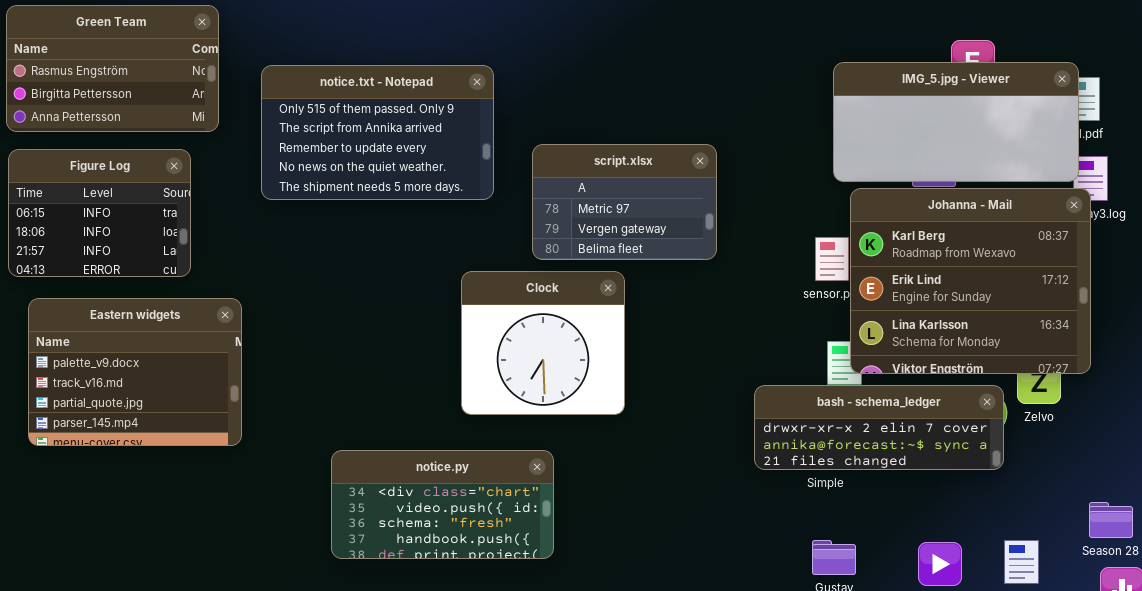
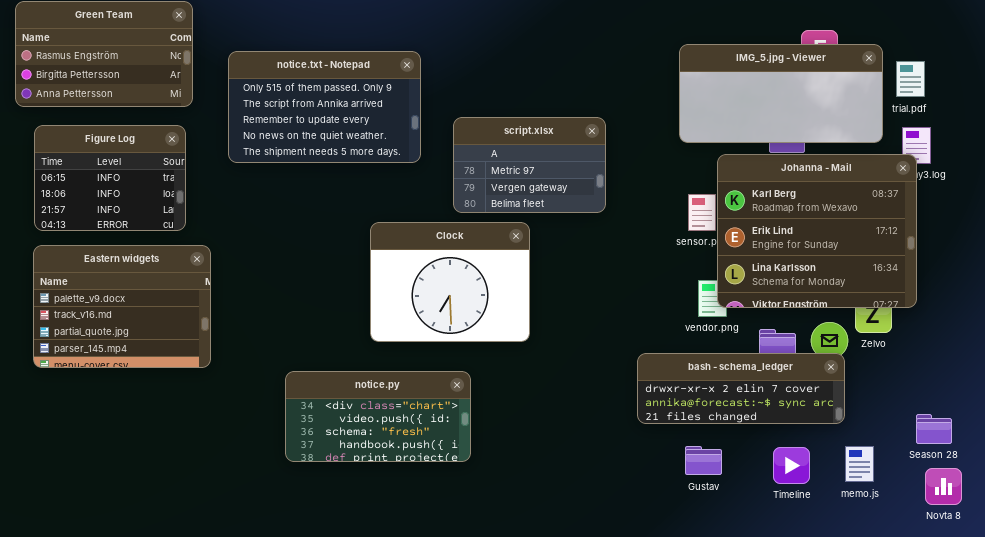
IMG_5.jpg - Viewer: [833,62,1079,182] -> [679,44,883,143], moved
Figure Log: [8,149,191,277] -> [34,125,186,231], moved
Clock: [461,271,625,415] -> [370,222,530,342], resized
bash - schema_ledger: [754,385,1004,470] -> [637,353,845,424], moved

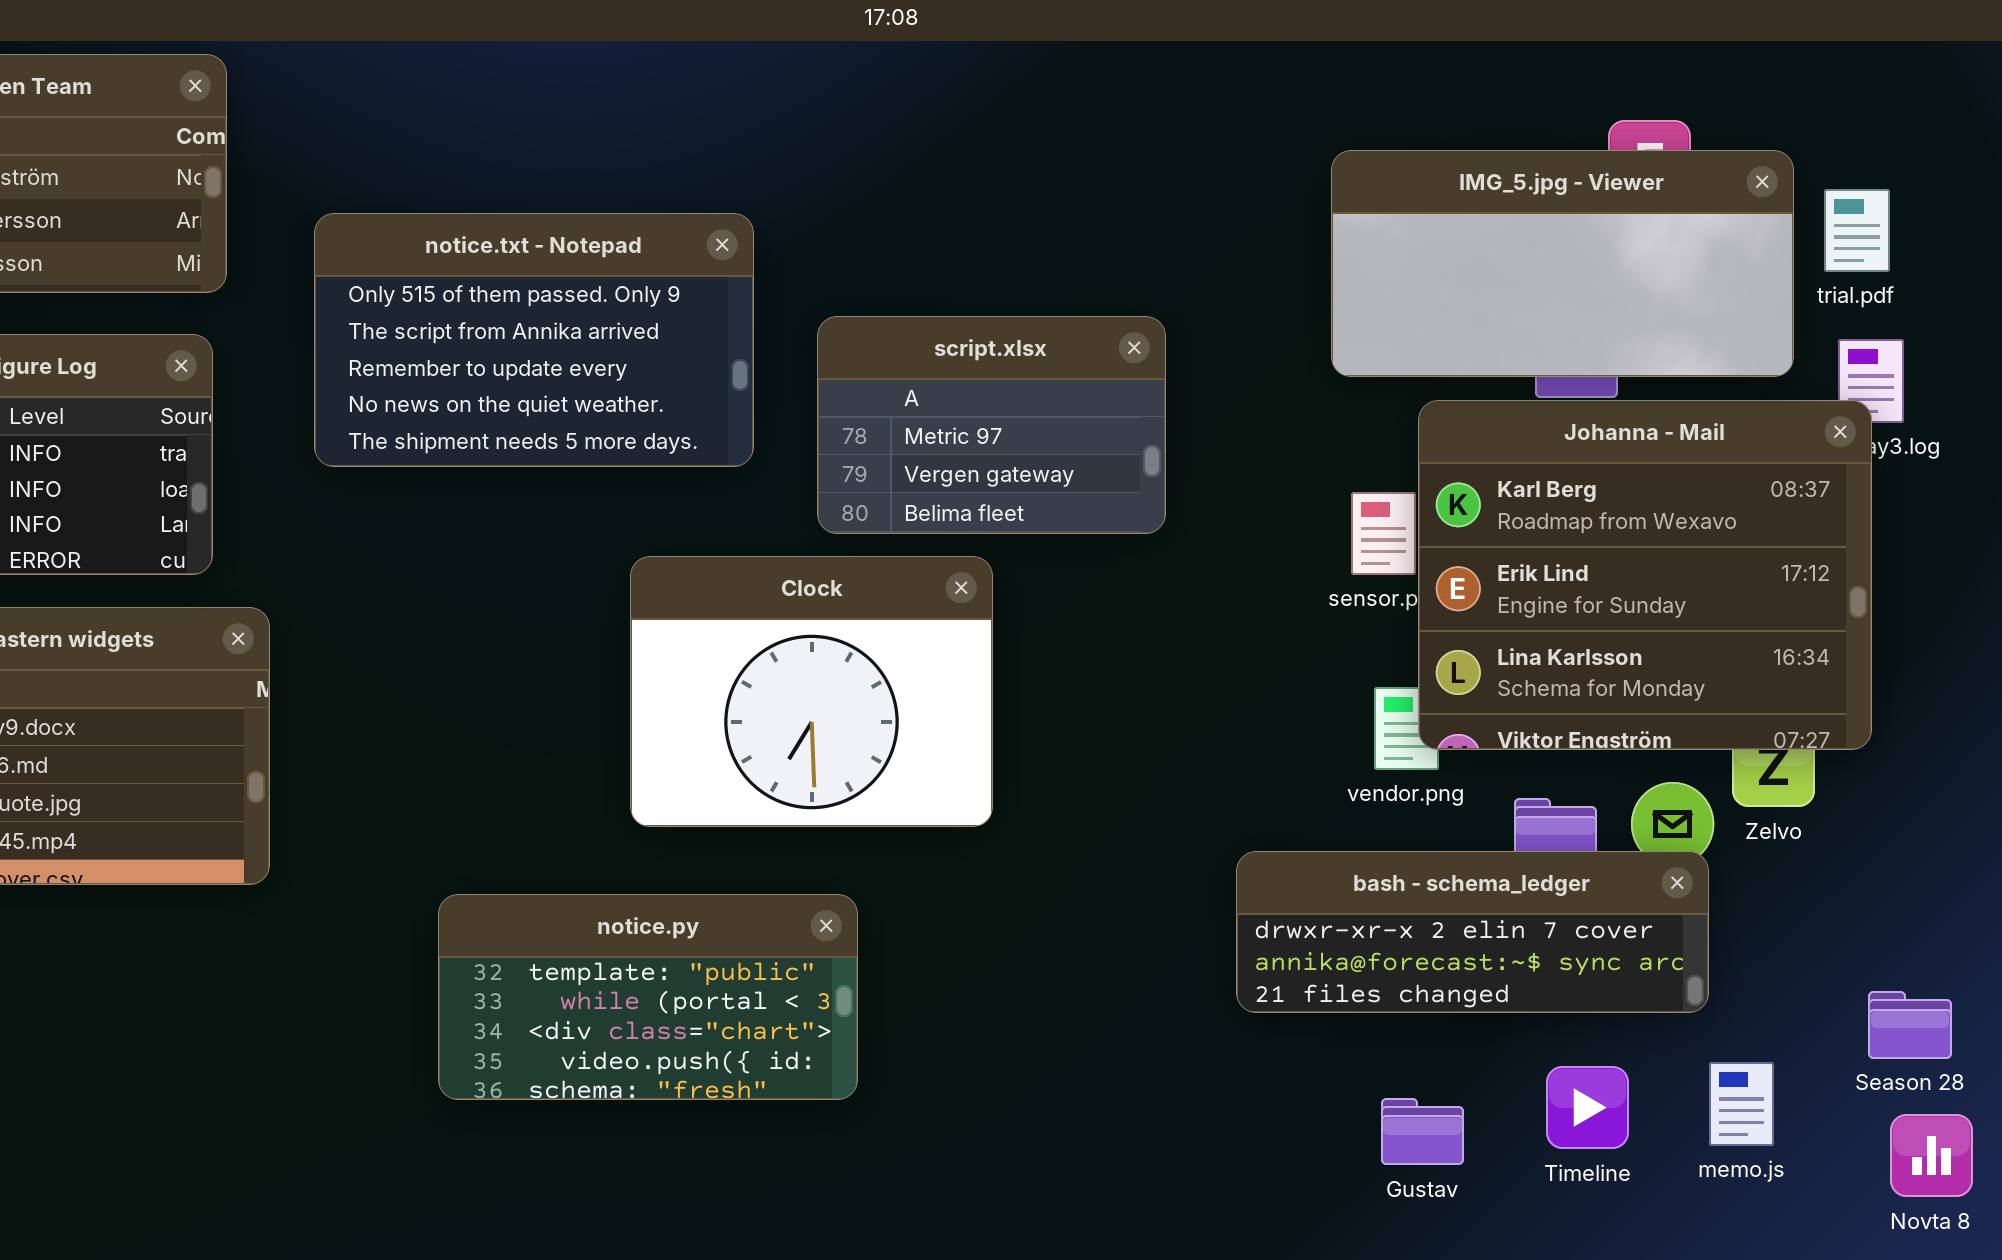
notice.txt - Notepad: [228,51,421,163] -> [314,213,754,467], moved
notice.py: [285,371,471,462] -> [438,894,858,1100], scrolled up 2 rows
Gustav: [685,446,722,475] -> [1381,1098,1464,1165], moved

